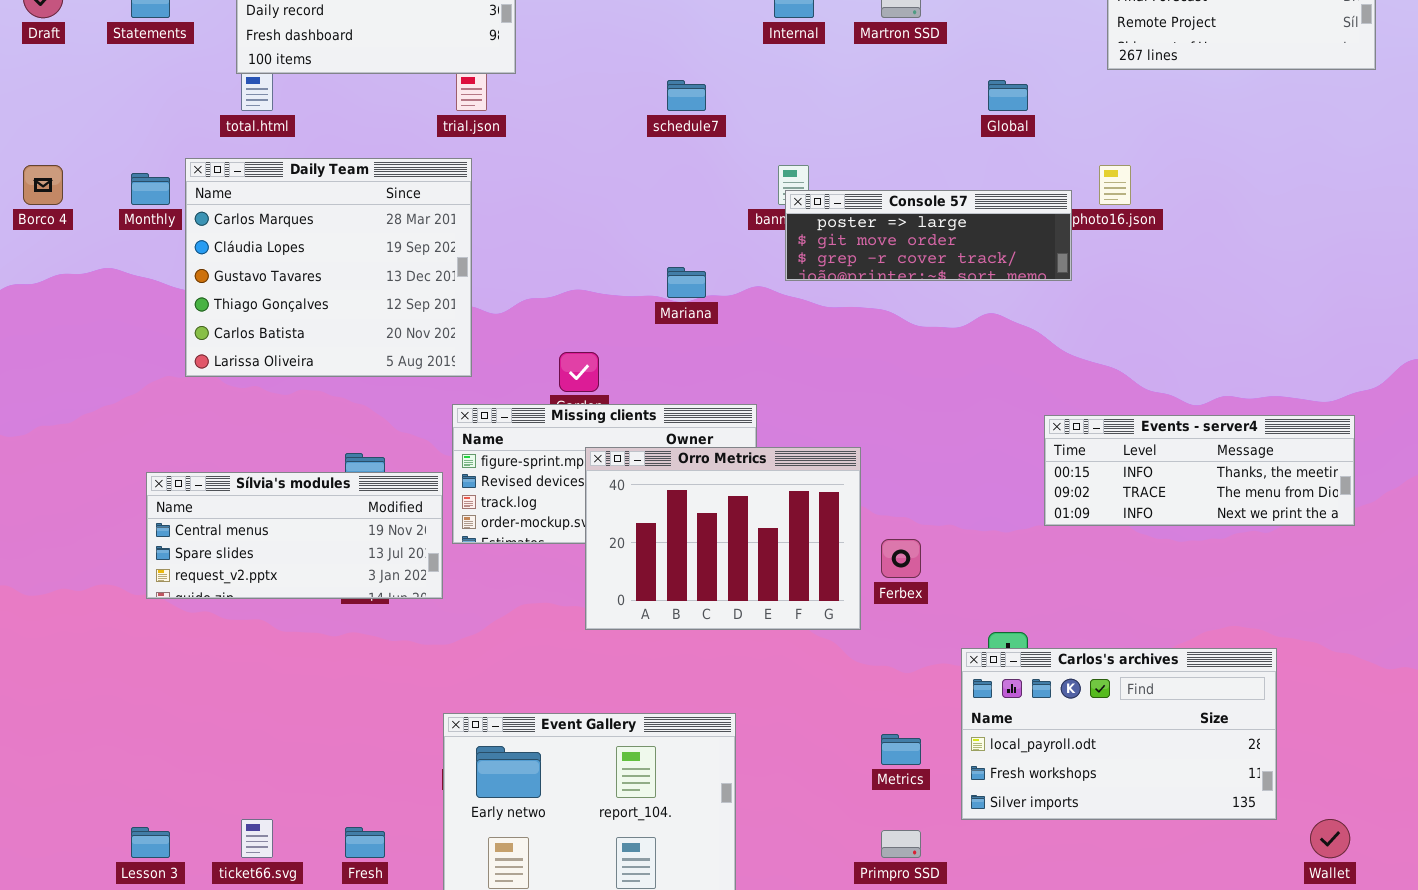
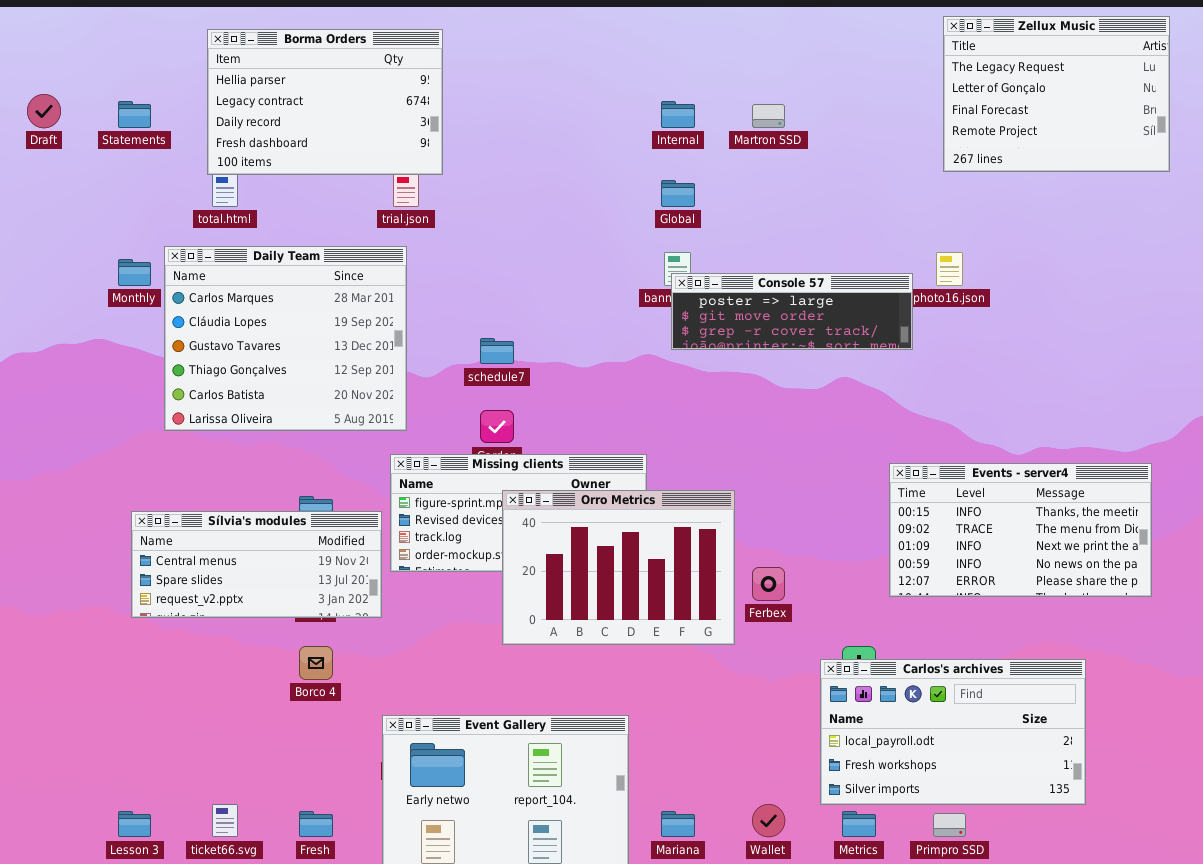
schedule7: [667,80,706,111] -> [480,338,514,364], moved
Global: [988,80,1028,111] -> [661,180,695,207], moved
Borco 4: [23,165,63,205] -> [299,646,333,680], moved
Mariana: [667,267,706,298] -> [661,811,695,837], moved
Events - server4: [1044,415,1355,526] -> [889,463,1152,597], resized
Metrics: [881,734,921,765] -> [842,811,876,837], moved
Wallet: [1310,819,1350,858] -> [752,804,785,837], moved
Primpro SSD: [881,830,921,858] -> [933,813,966,837], moved

